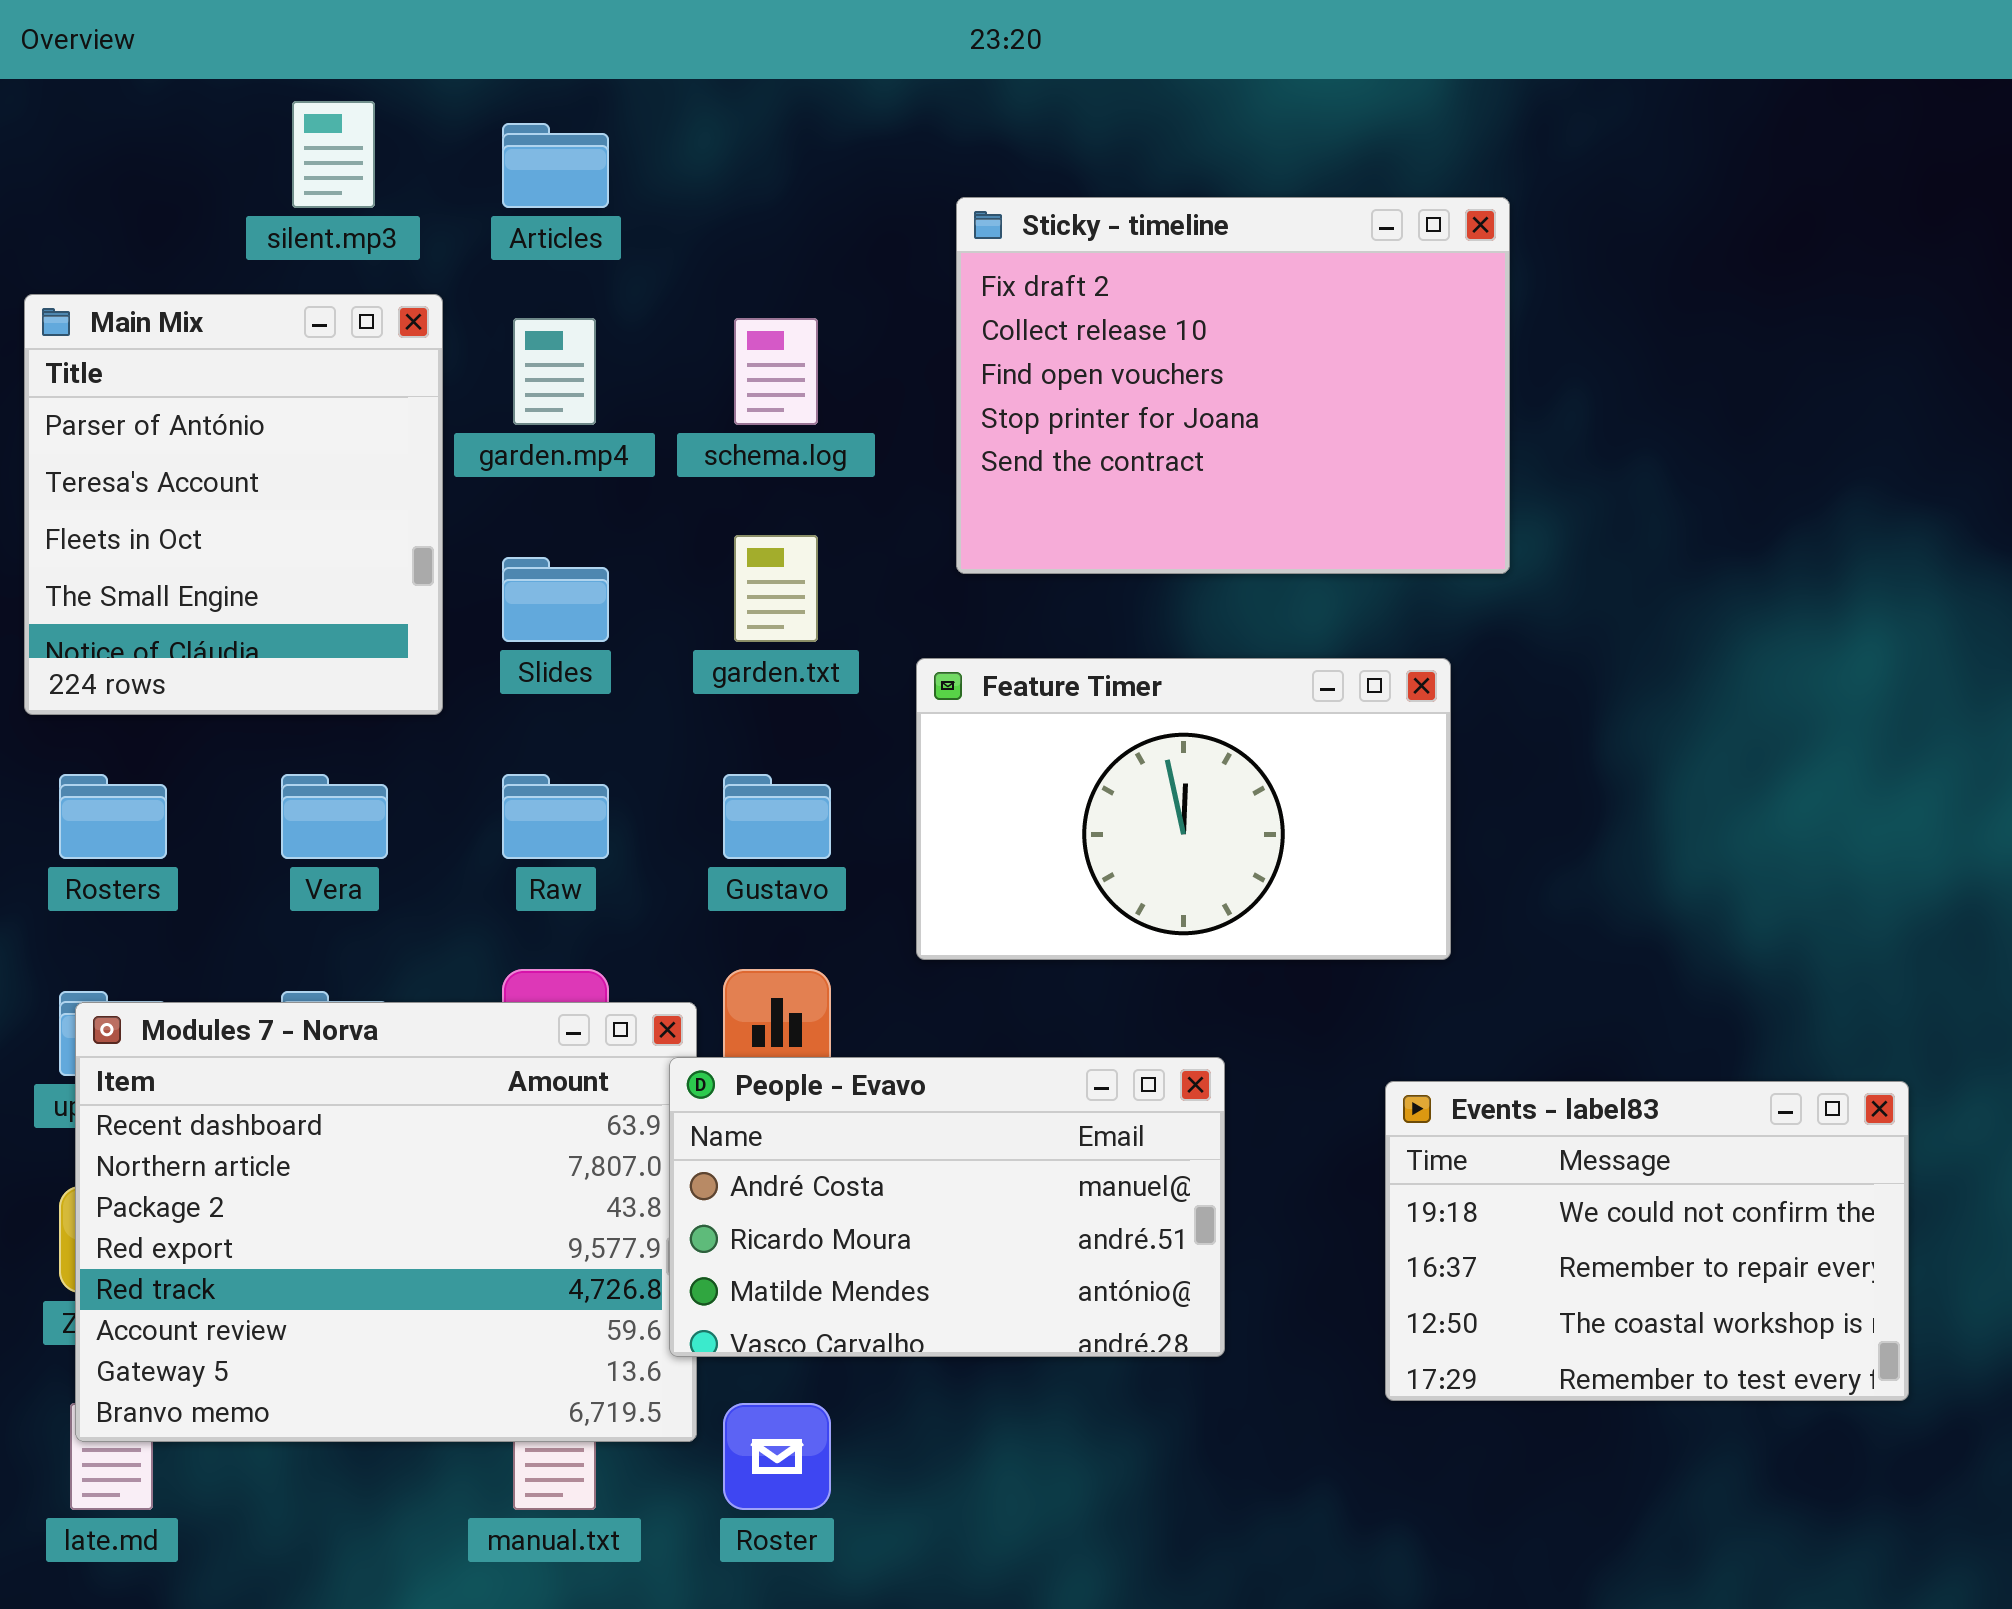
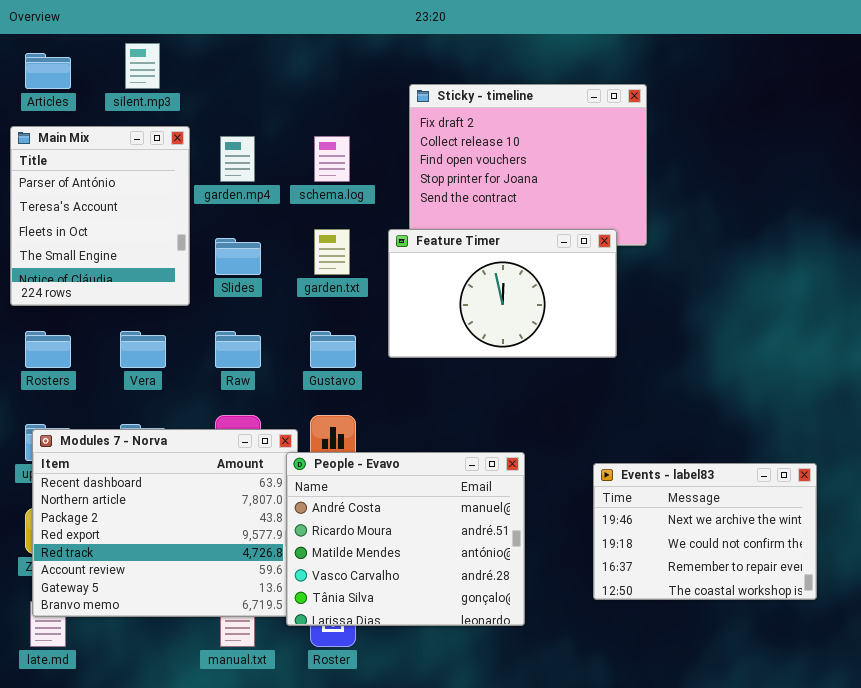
Articles: [502,123,609,208] -> [25,53,71,89], moved
Feature Timer: [916,658,1451,960] -> [388,229,617,358], moved
People - Evavo: [669,1057,1225,1357] -> [286,452,525,626], resized
Events - label83: [1385,1081,1909,1401] -> [593,463,817,600], scrolled up 1 row

